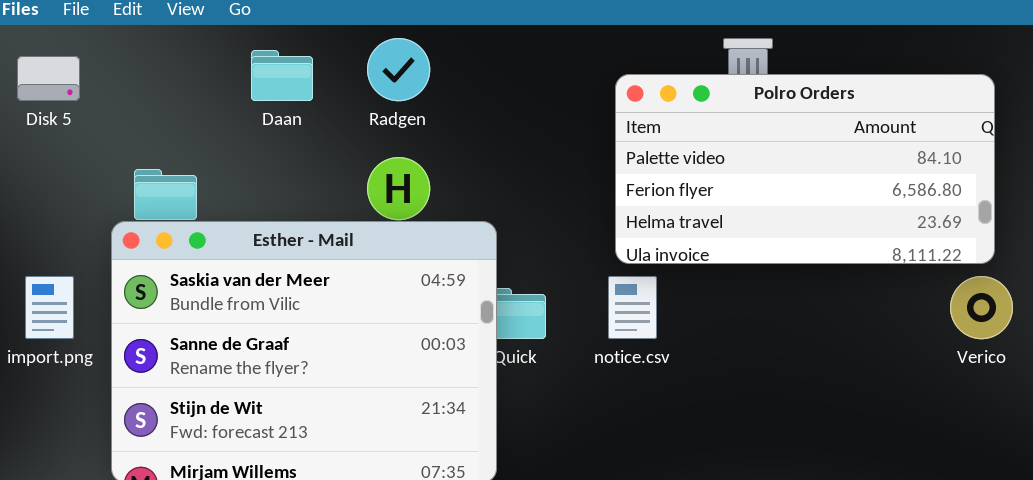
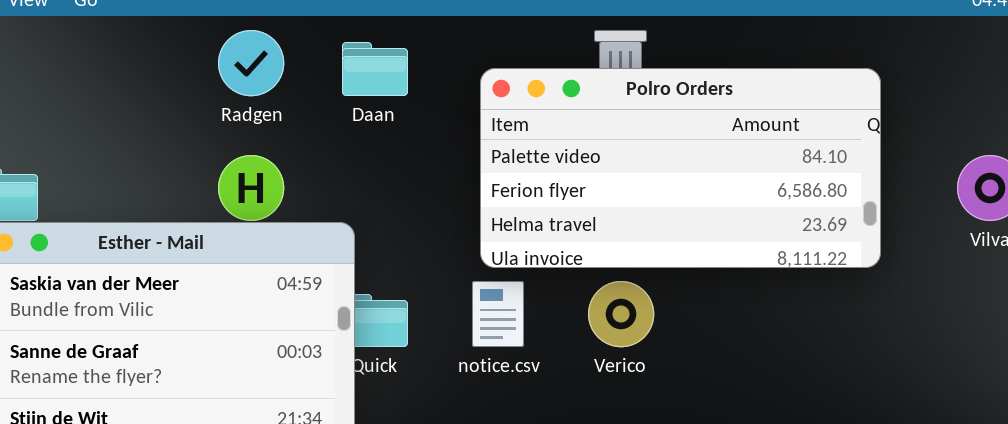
Daan: [251,50,313,101] -> [342,42,408,96], moved
Verico: [950,276,1013,339] -> [588,281,654,347], moved

